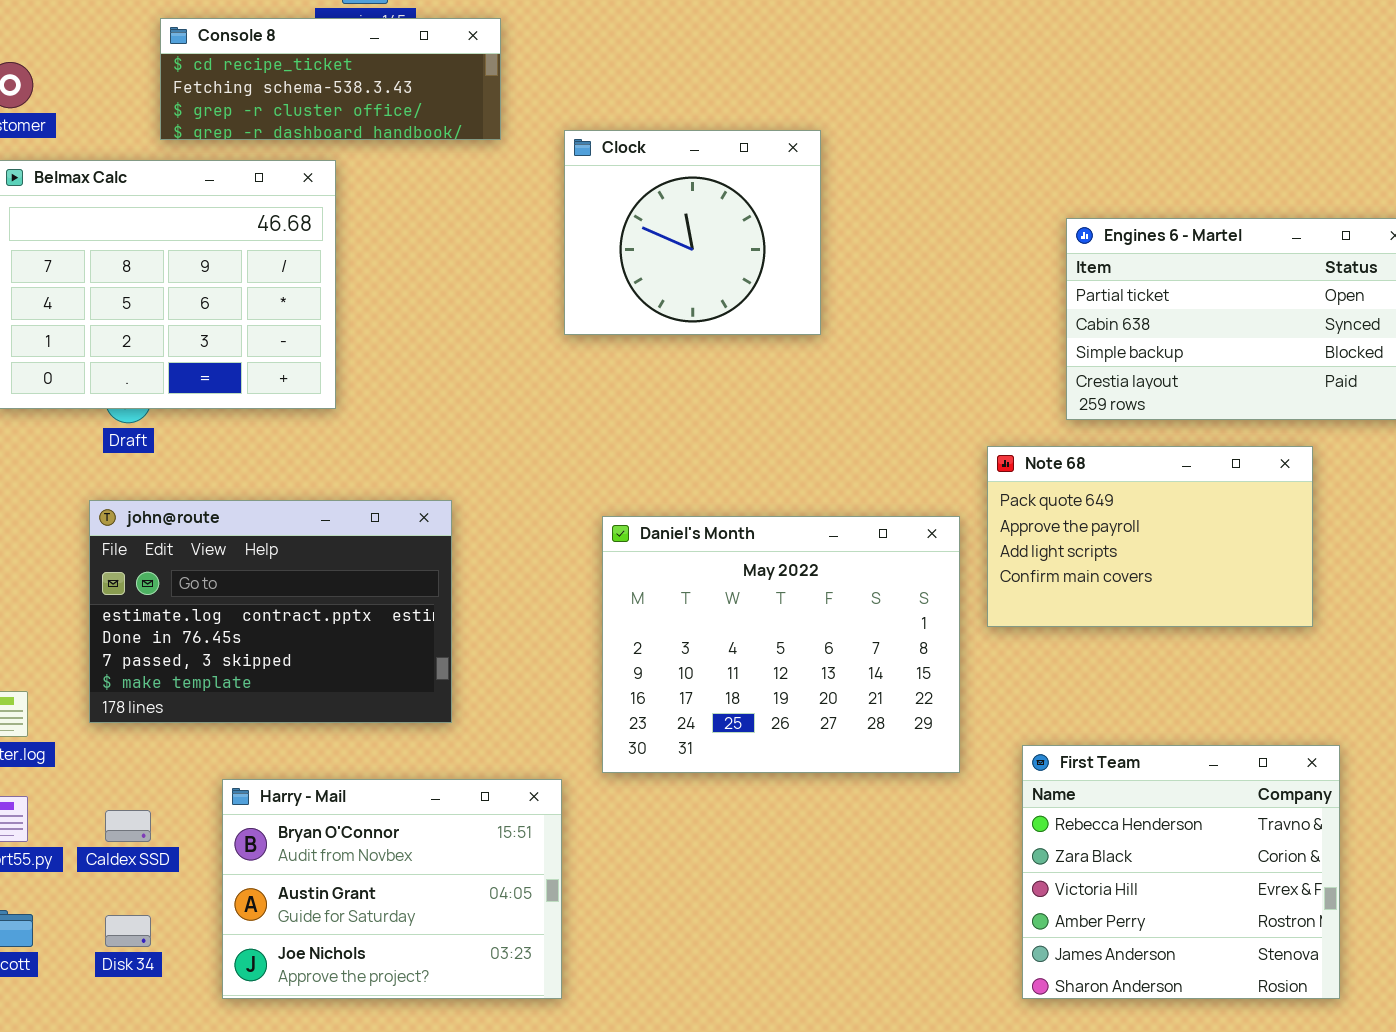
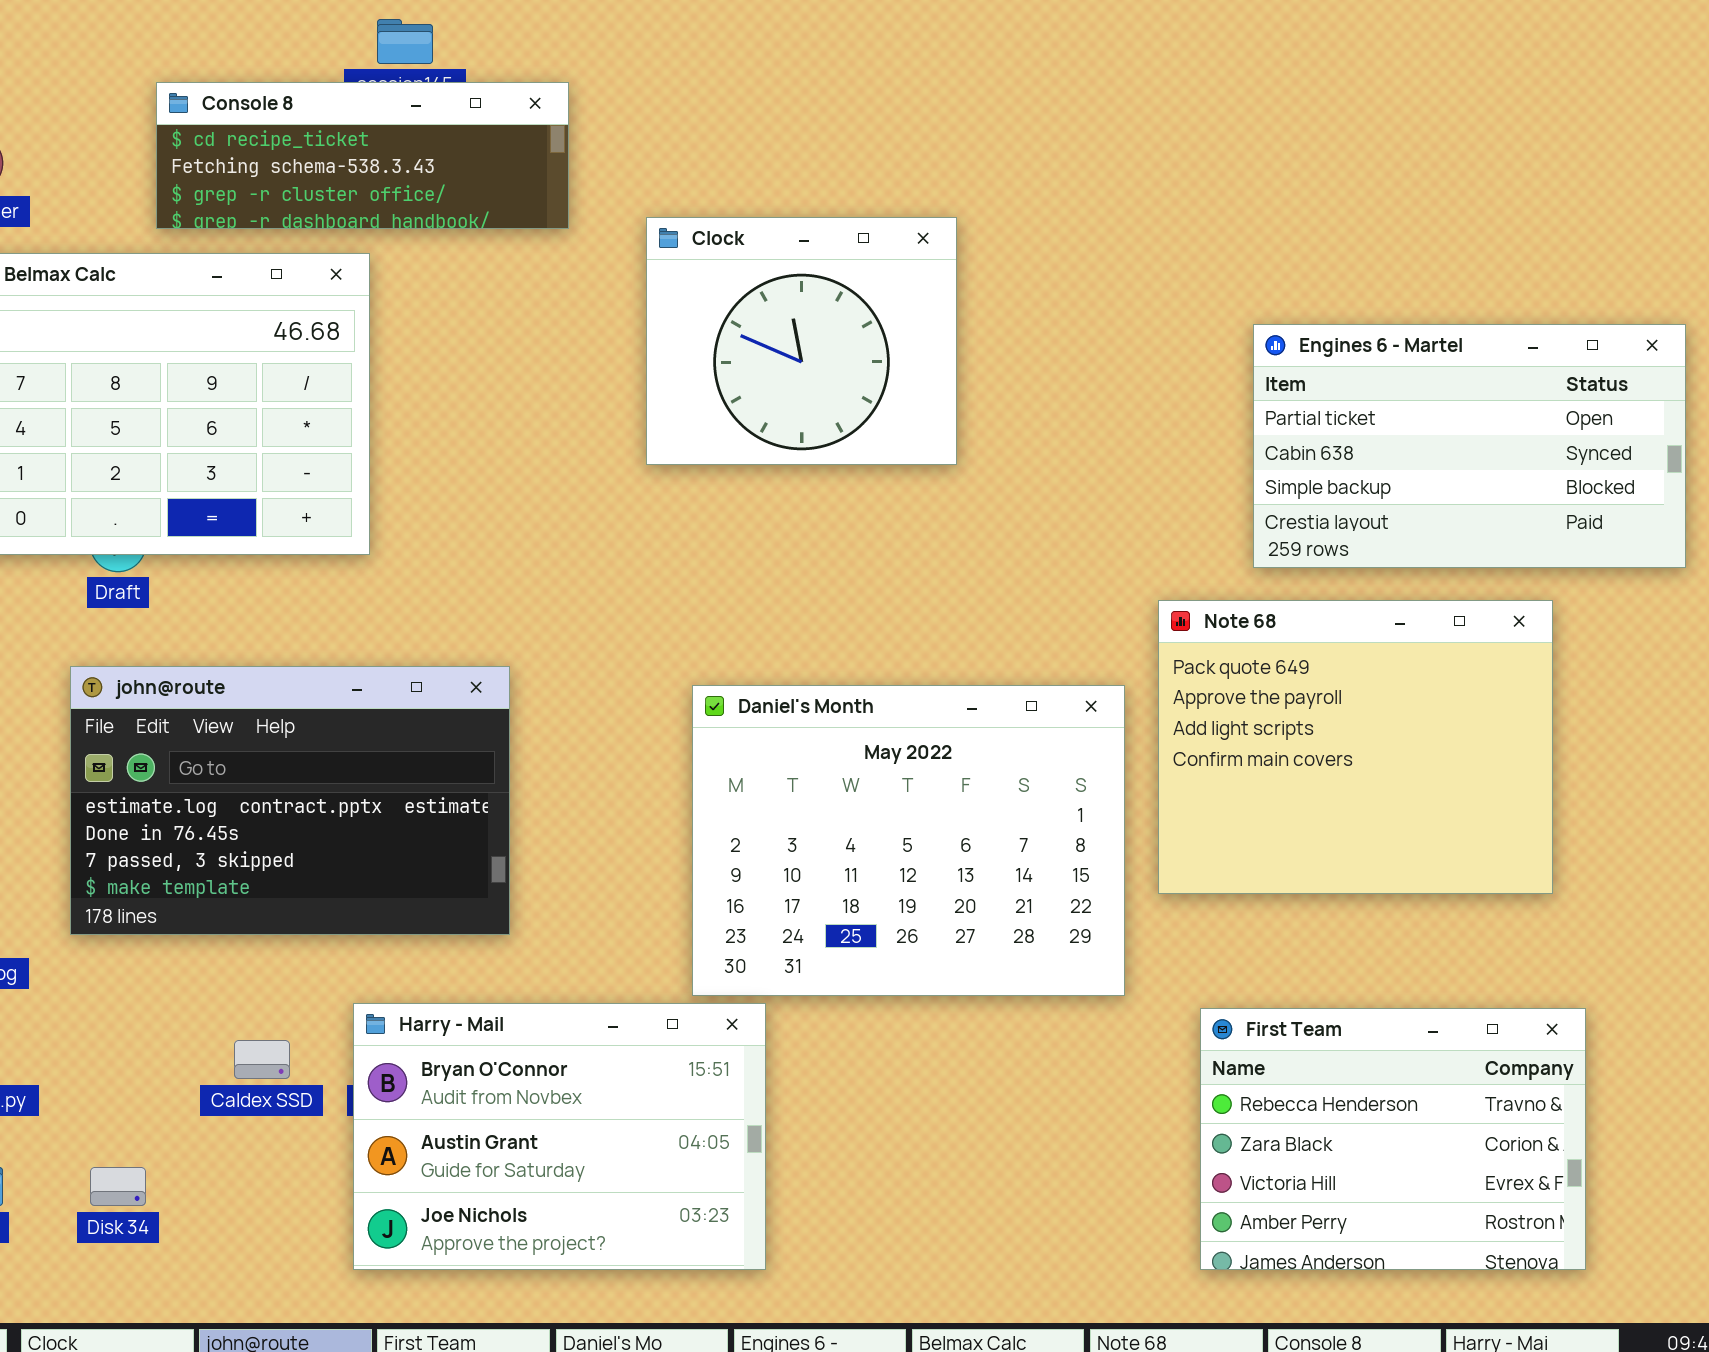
Note 68: [987,446,1313,627] -> [1158,600,1553,894], resized
First Team: [1022,745,1340,999] -> [1200,1008,1586,1270], resized
Harry - Mail: [222,779,562,999] -> [353,1003,766,1270], moved
Caldex SSD: [105,810,151,842] -> [234,1040,290,1079], moved

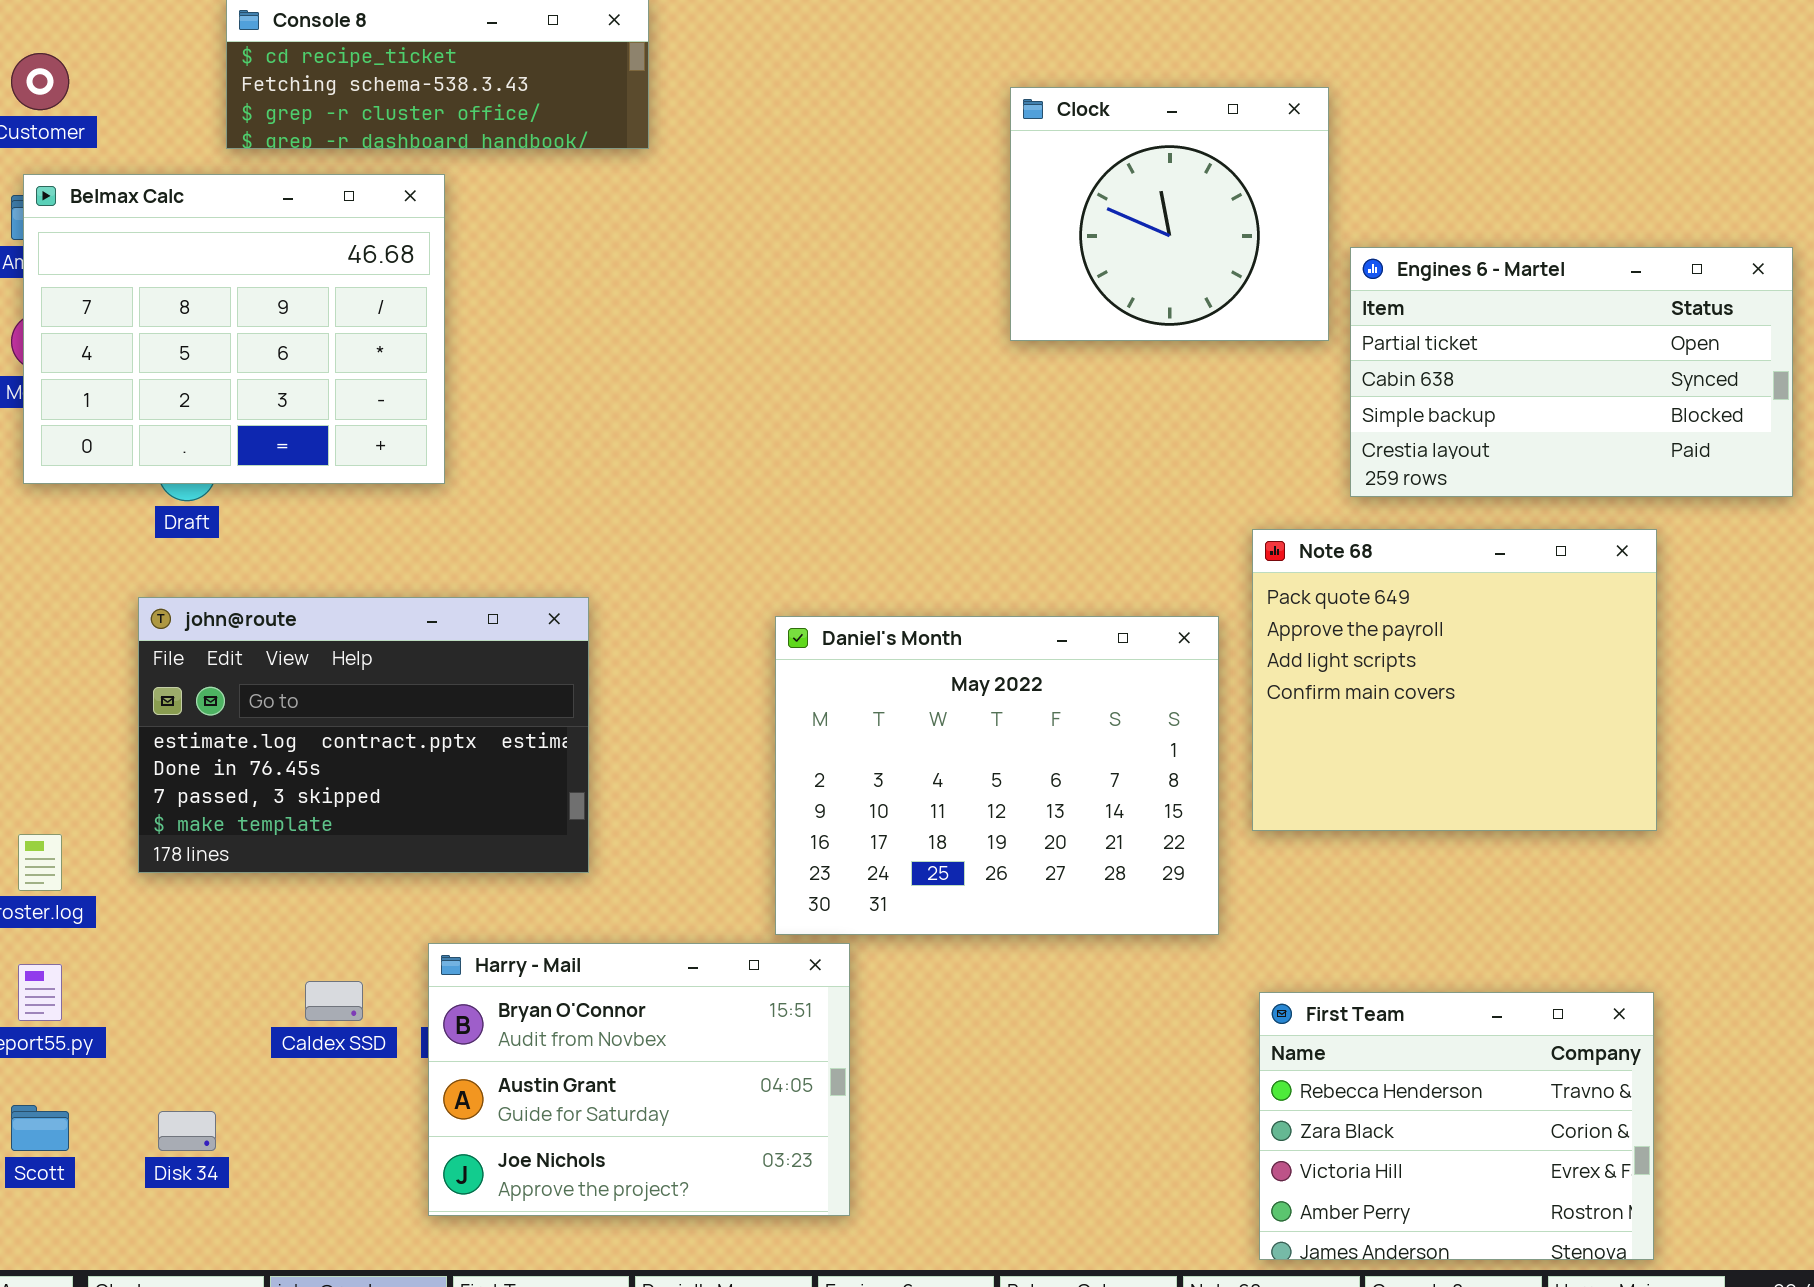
Clock: [646,217,957,465] -> [1010,87,1329,341], moved
First Team: [1200,1008,1586,1270] -> [1259,992,1654,1260], moved

